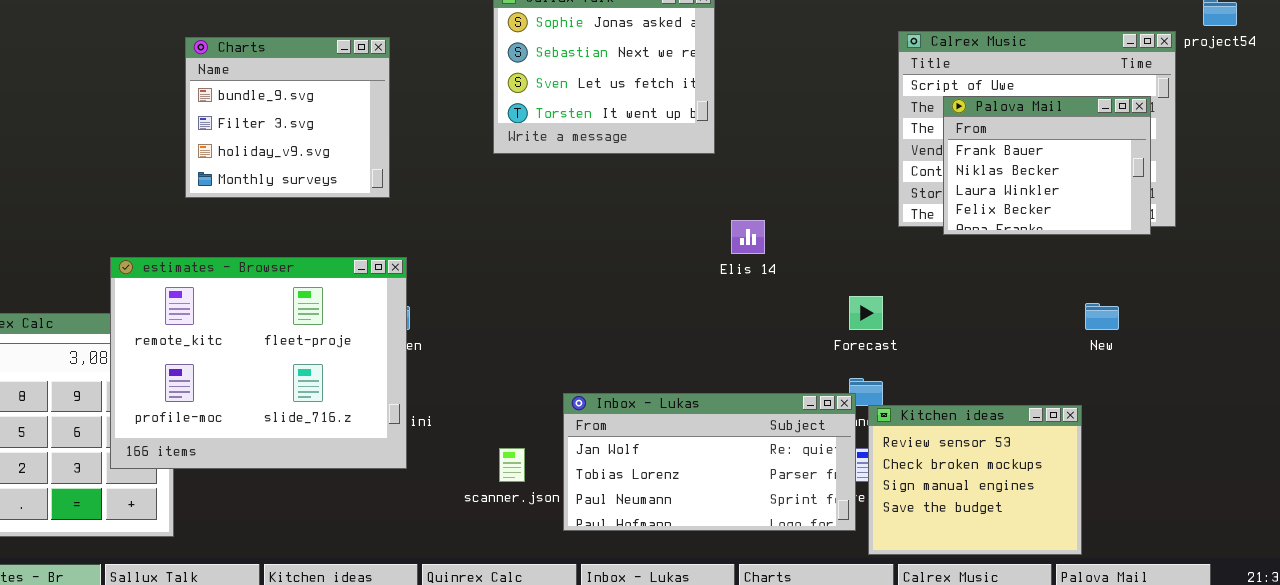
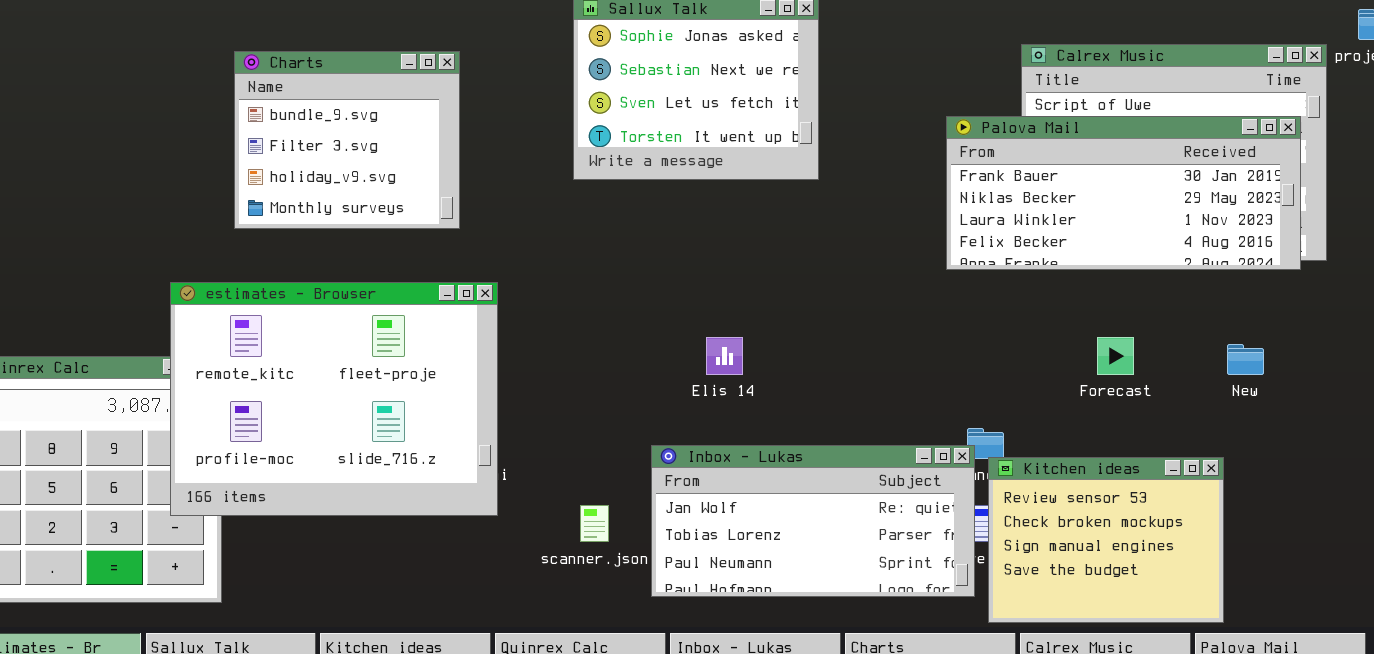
Palova Mail: [943,96,1151,235] -> [946,116,1301,270], resized
Elis 14: [731,220,765,254] -> [706,337,743,375], moved
estimates - Browser: [110,257,407,469] -> [170,282,498,516], moved
Forecast: [849,296,883,330] -> [1097,337,1134,375], moved

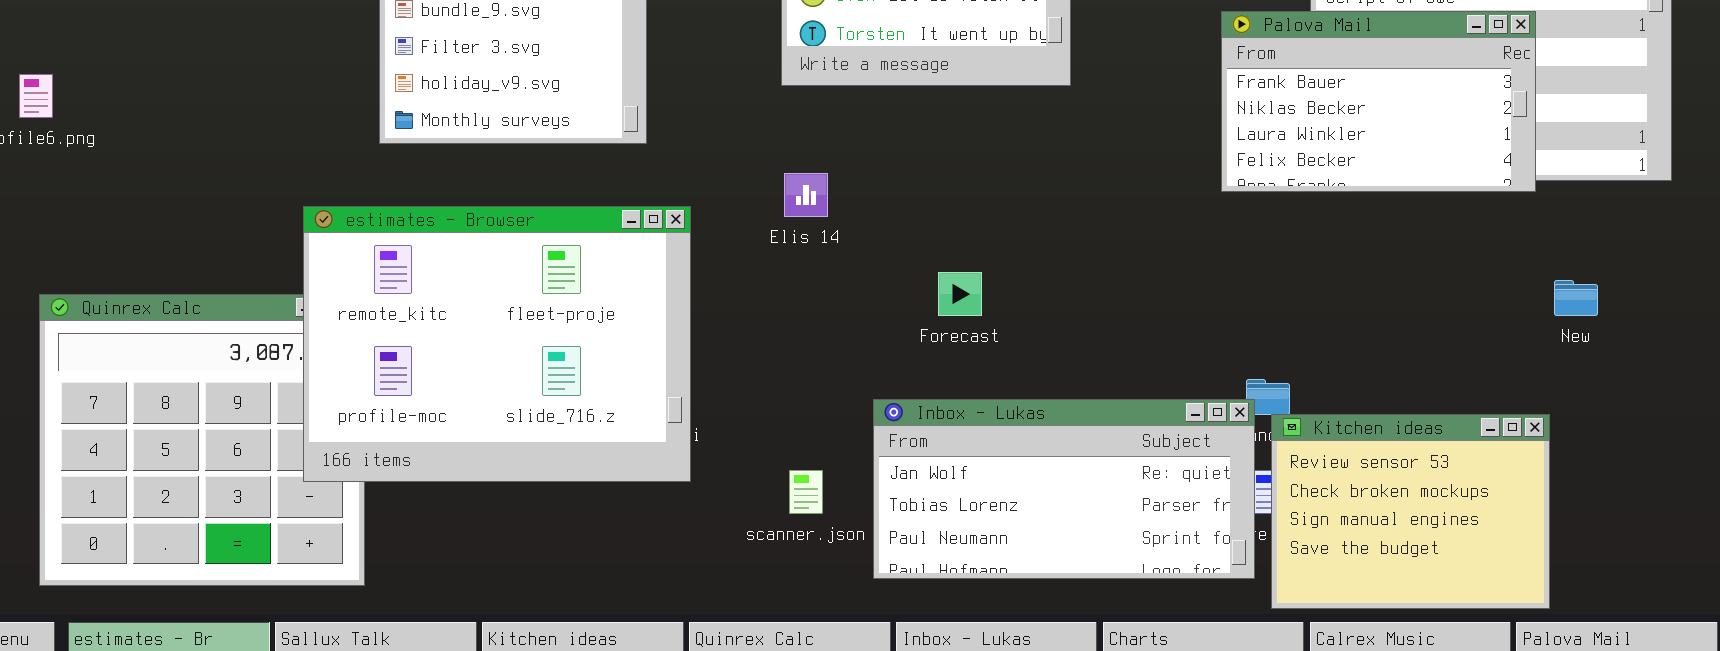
Palova Mail: [946,116,1301,270] -> [1221,11,1536,192], resized
Elis 14: [706,337,743,375] -> [784,173,828,217], moved
Forecast: [1097,337,1134,375] -> [938,272,982,316], moved

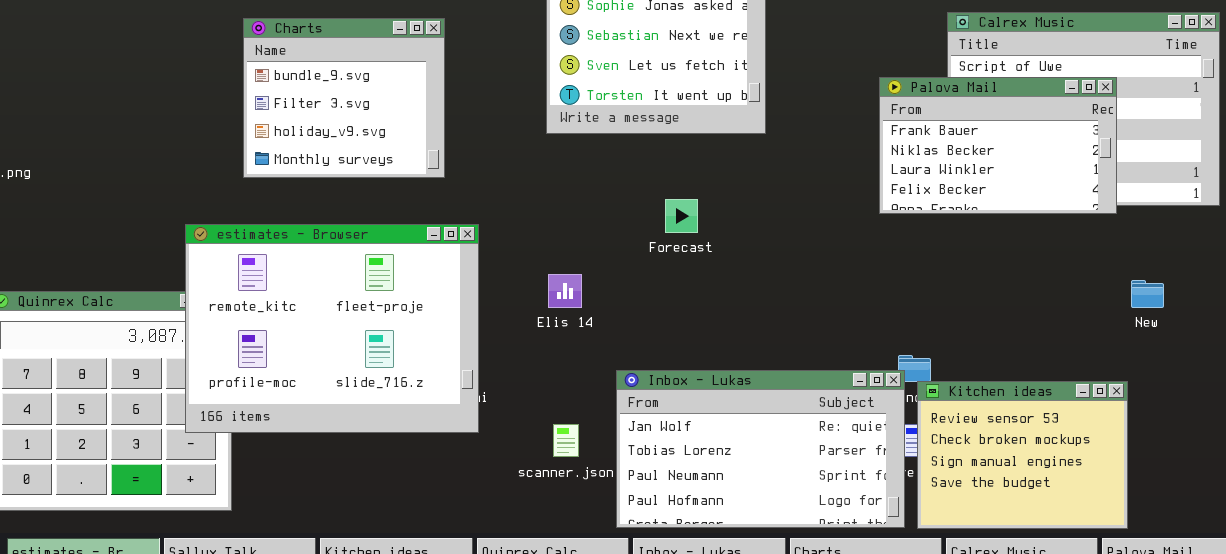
Elis 14: [784,173,828,217] -> [548,274,582,308], moved
Forecast: [938,272,982,316] -> [665,199,698,233], moved
Inbox - Lukas: [873,399,1255,579] -> [616,370,905,528], resized

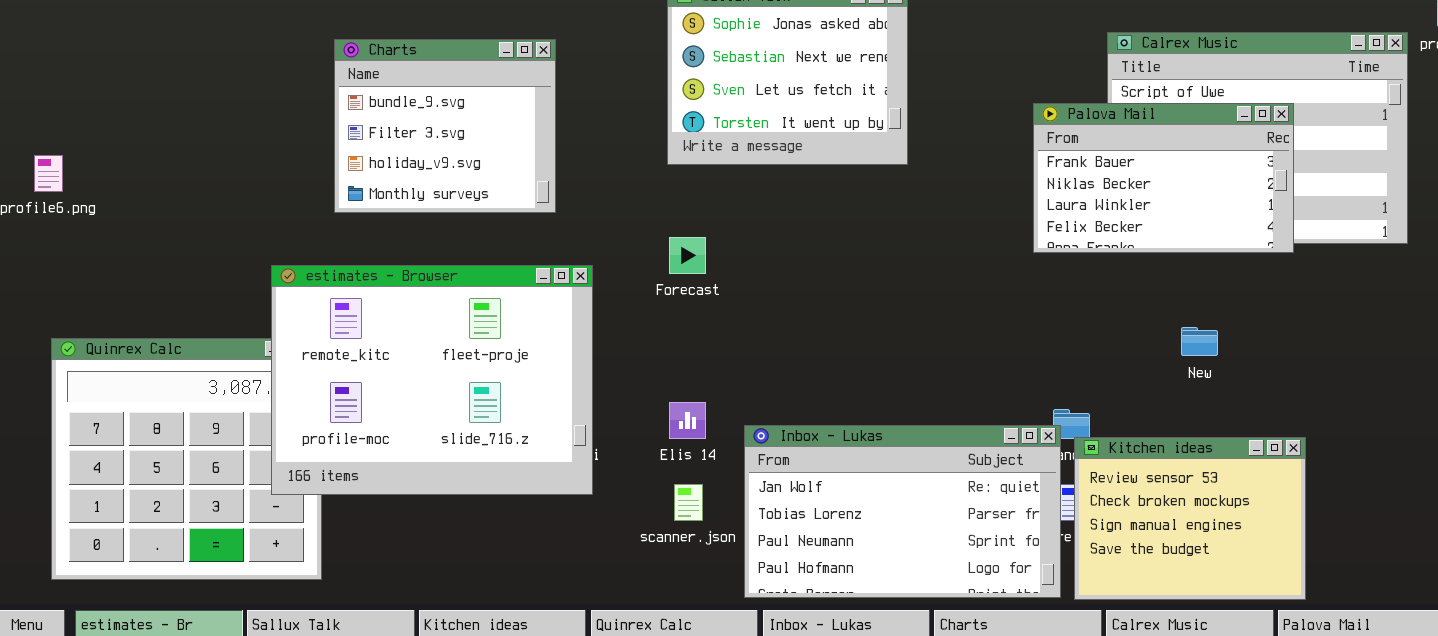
Forecast: [665,199,698,233] -> [669,237,706,274], moved
Elis 14: [548,274,582,308] -> [669,402,706,439], moved
New: [1131,280,1164,308] -> [1181,327,1218,356], moved

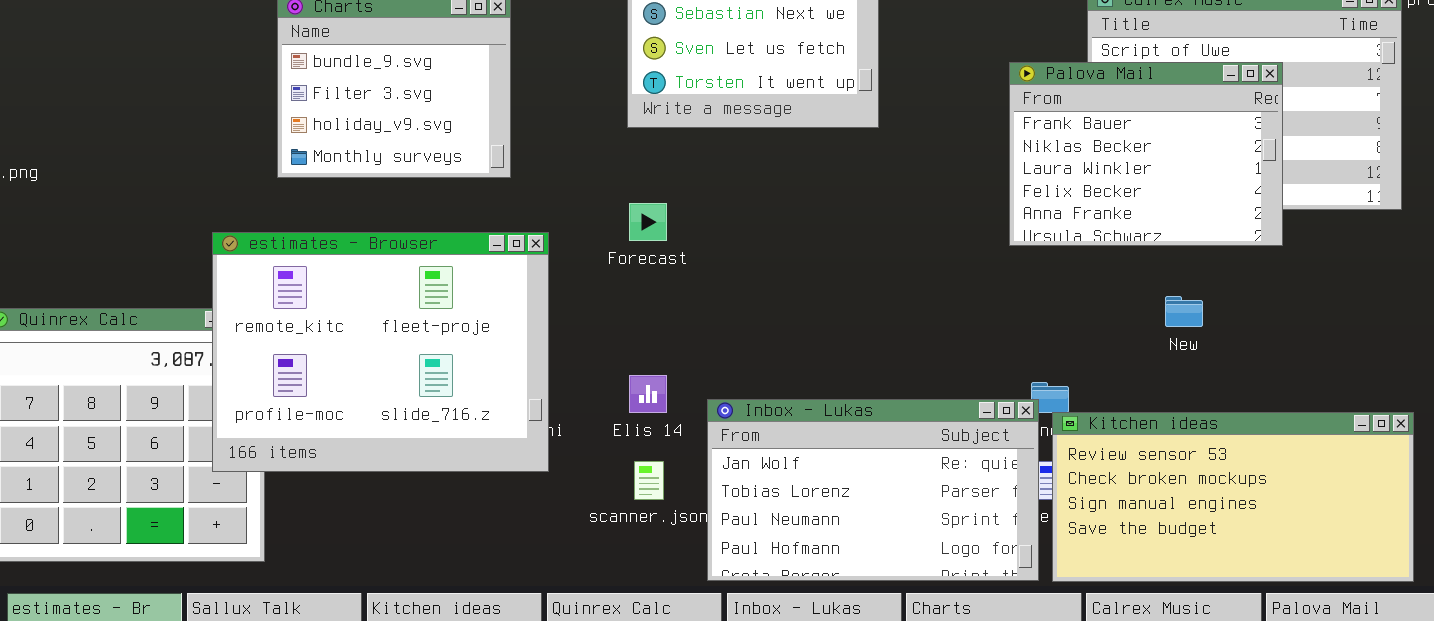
Palova Mail: [1033,103,1294,253] -> [1009,62,1283,246], resized
Kitchen ideas: [1074,437,1306,600] -> [1052,412,1414,582], resized

